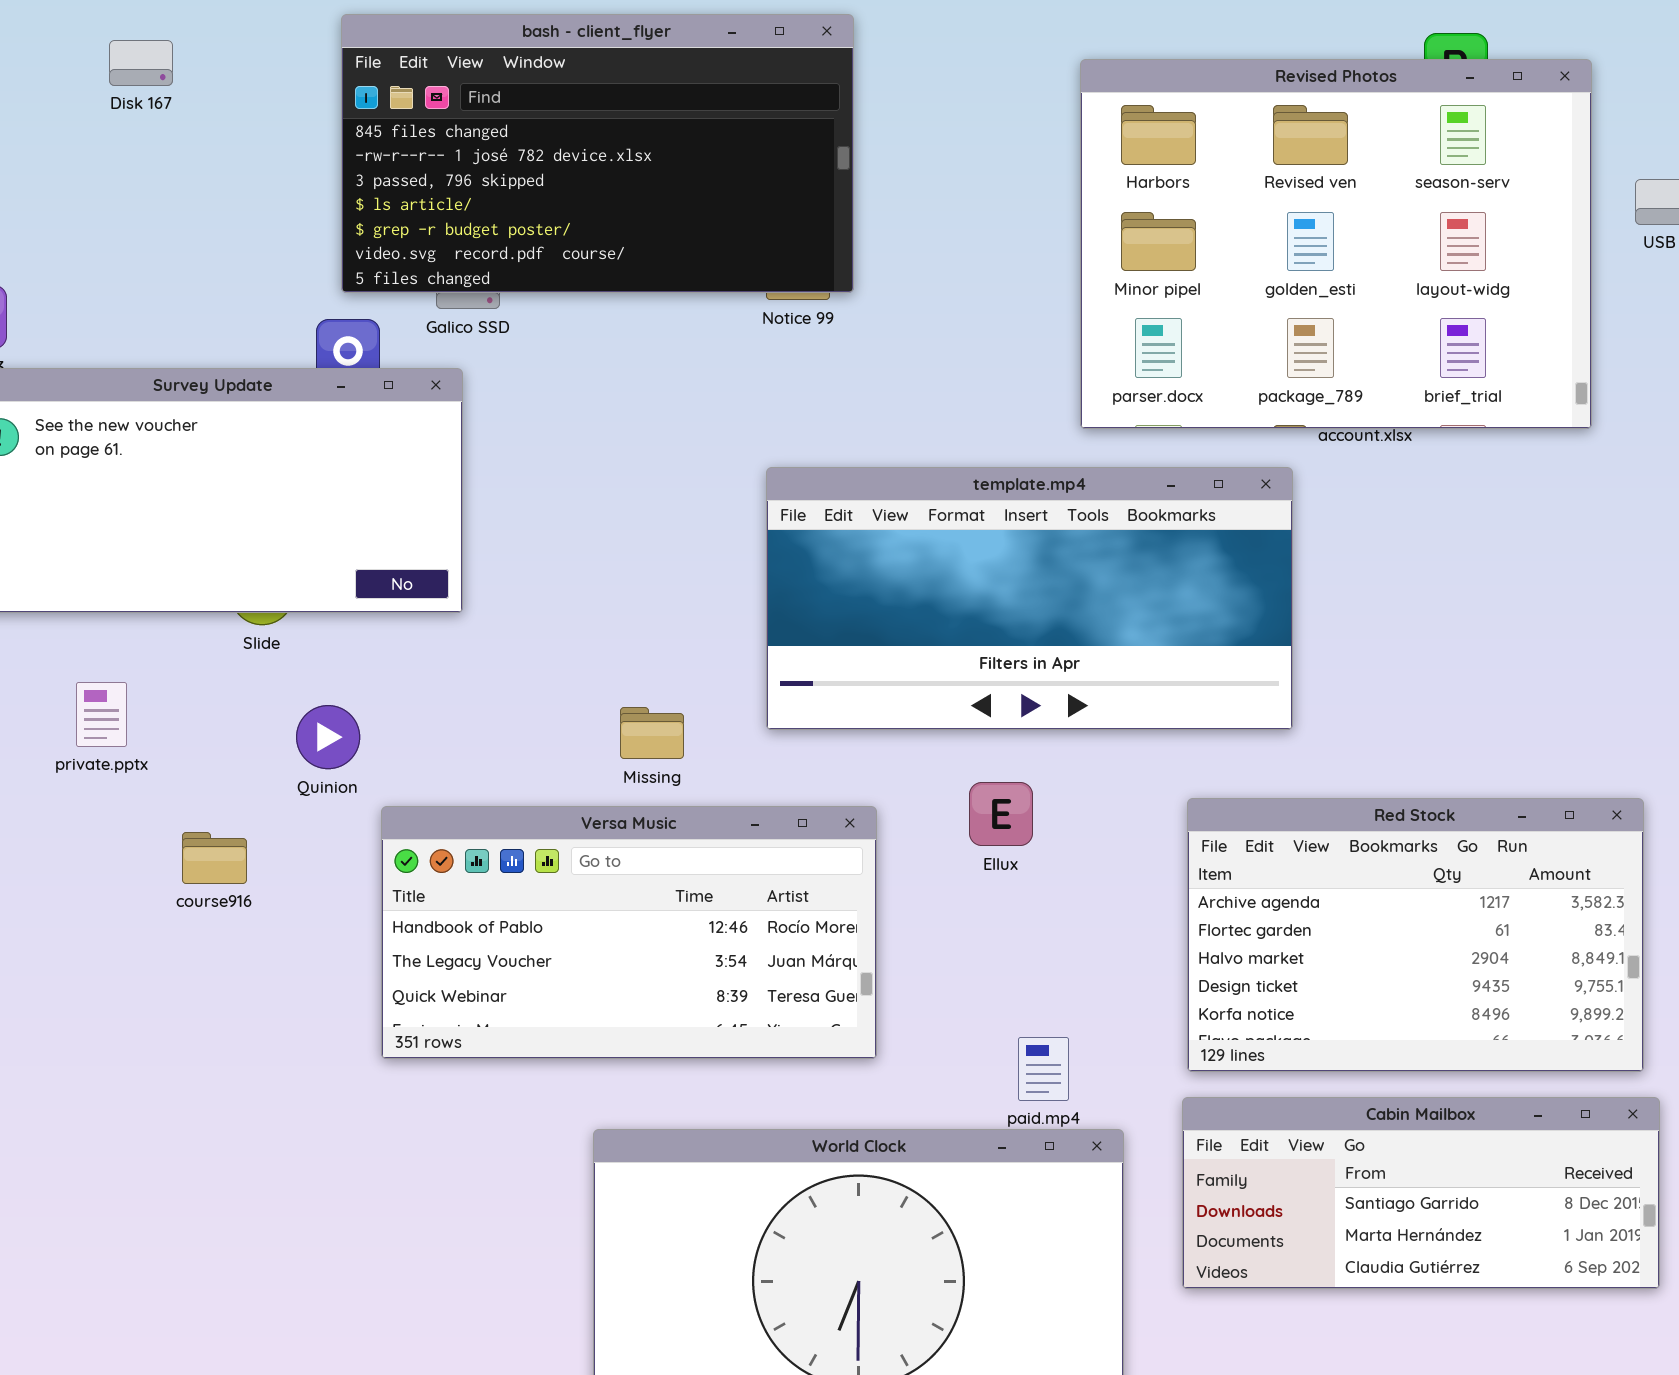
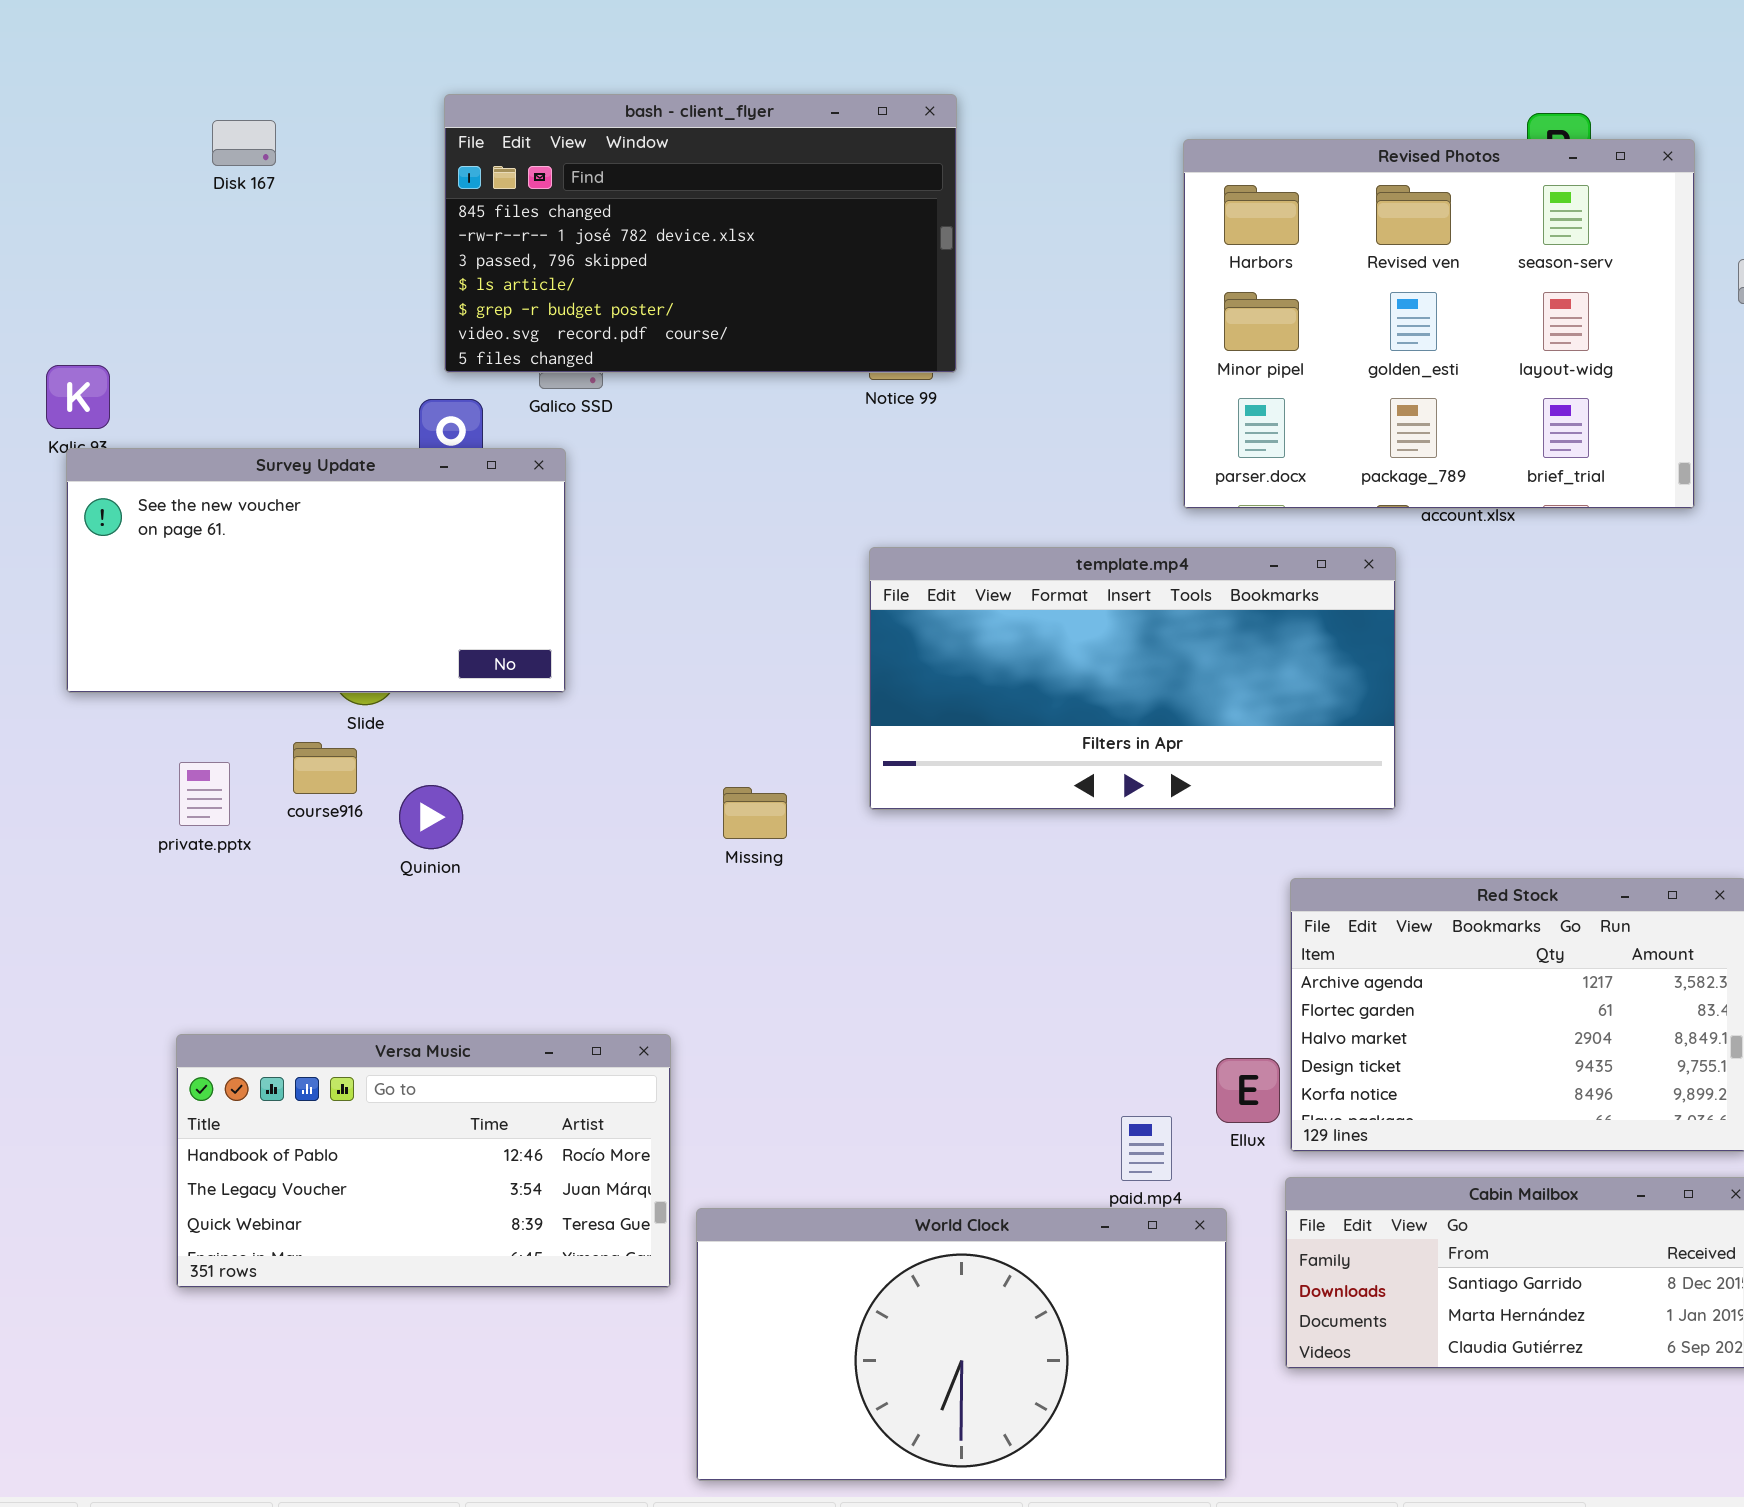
Ellux: [969,782,1033,846] -> [1216,1058,1280,1123], moved
Versa Music: [381,806,877,1059] -> [176,1034,671,1288], moved
course916: [182,832,247,884] -> [293,742,357,794], moved

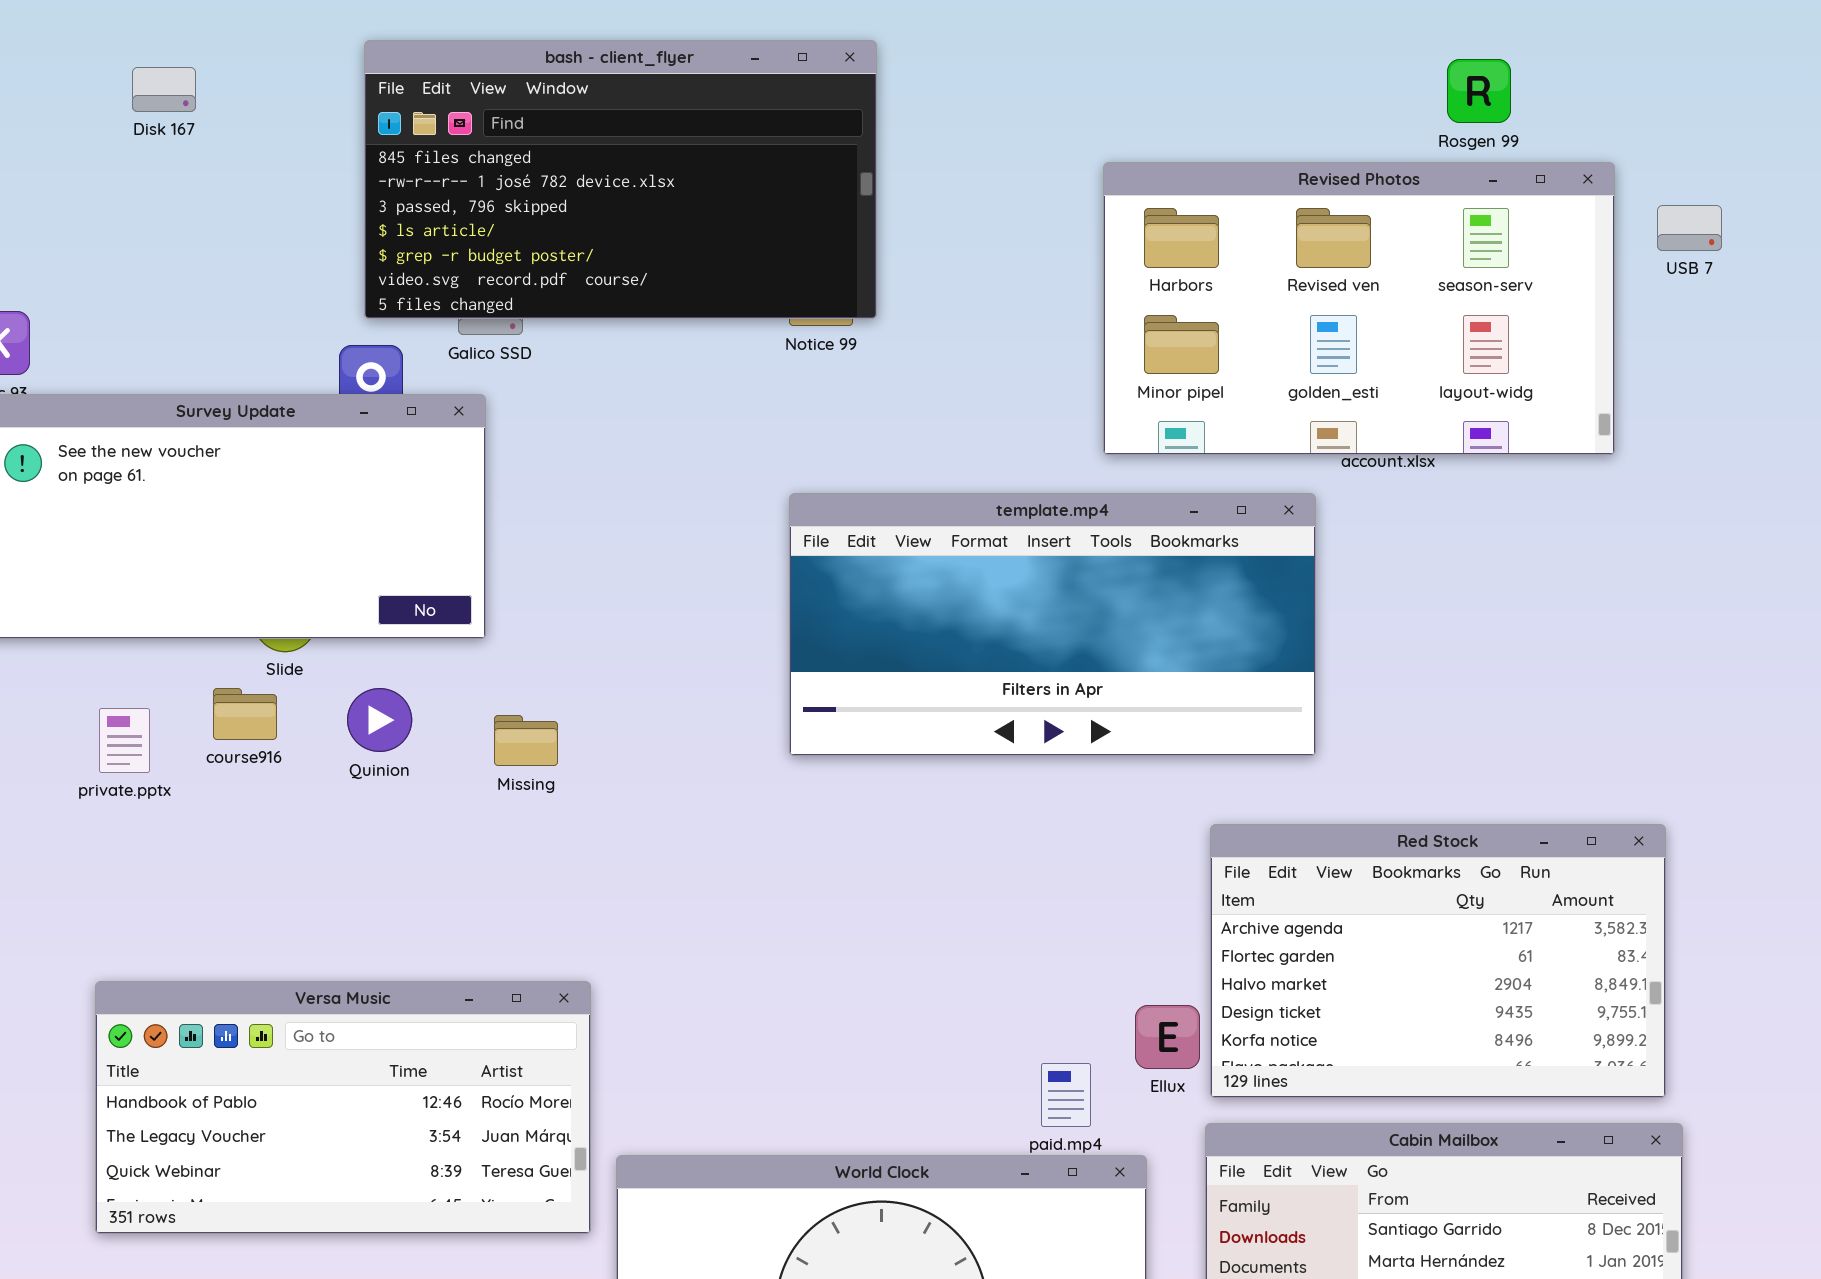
Revised Photos: [1183,139,1695,509] -> [1103,162,1615,455], resized
Quinion: [399,785,463,849] -> [347,688,412,752], moved
Missing: [723,787,787,839] -> [494,715,558,766], moved

